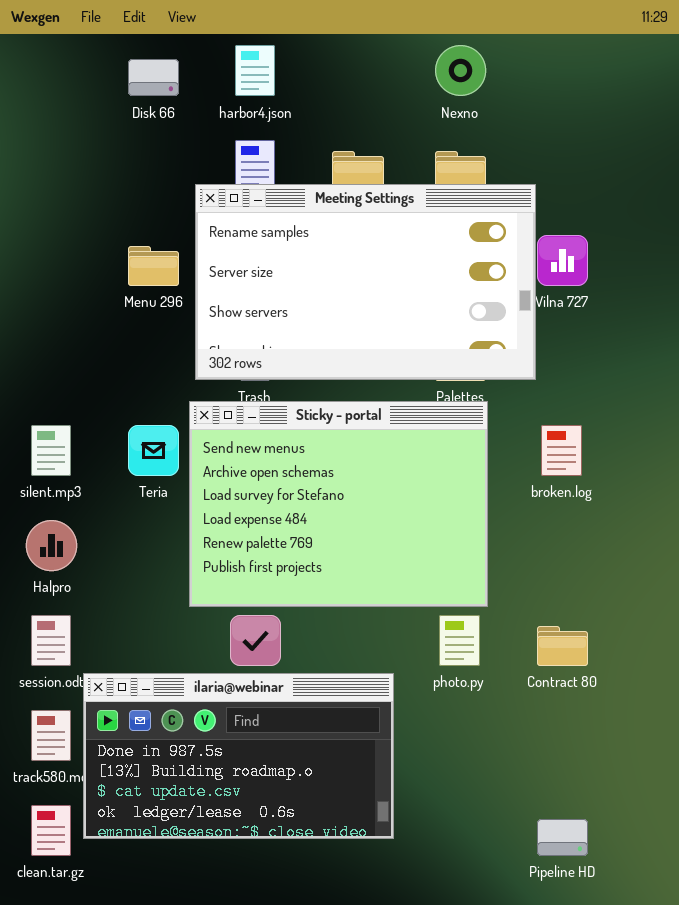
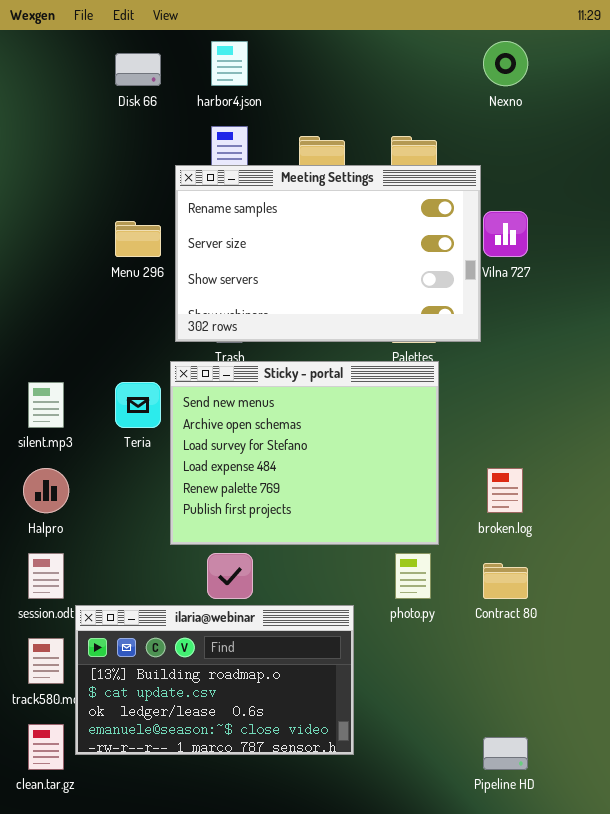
Nexno: [435,45,486,96] -> [483,41,528,86], moved
broken.log: [541,425,582,476] -> [487,468,523,513], moved
ilaria@webinar: [83,673,394,839] -> [75,605,354,755], scrolled down 1 row

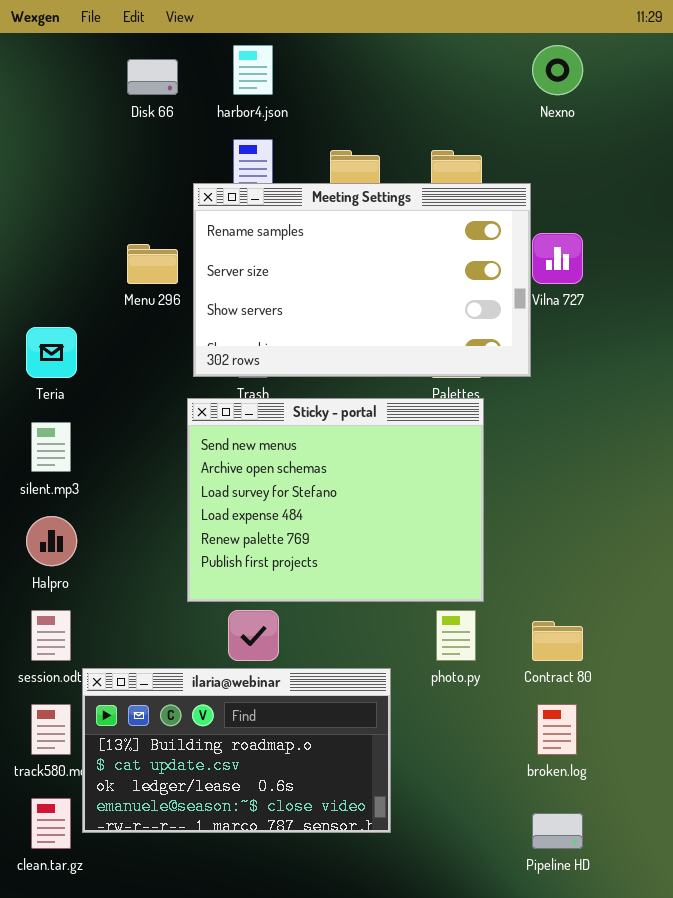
Teria: [115,382,161,428] -> [26,327,77,378], moved
broken.log: [487,468,523,513] -> [537,704,577,755], moved

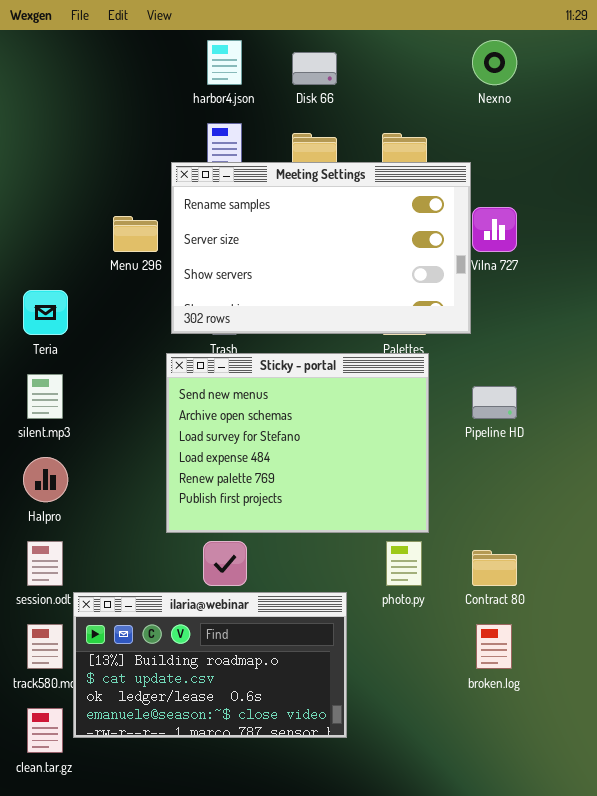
Disk 66: [127,59,178,95] -> [292,52,337,85], moved
Pipeline HD: [532,813,583,849] -> [472,386,517,419], moved

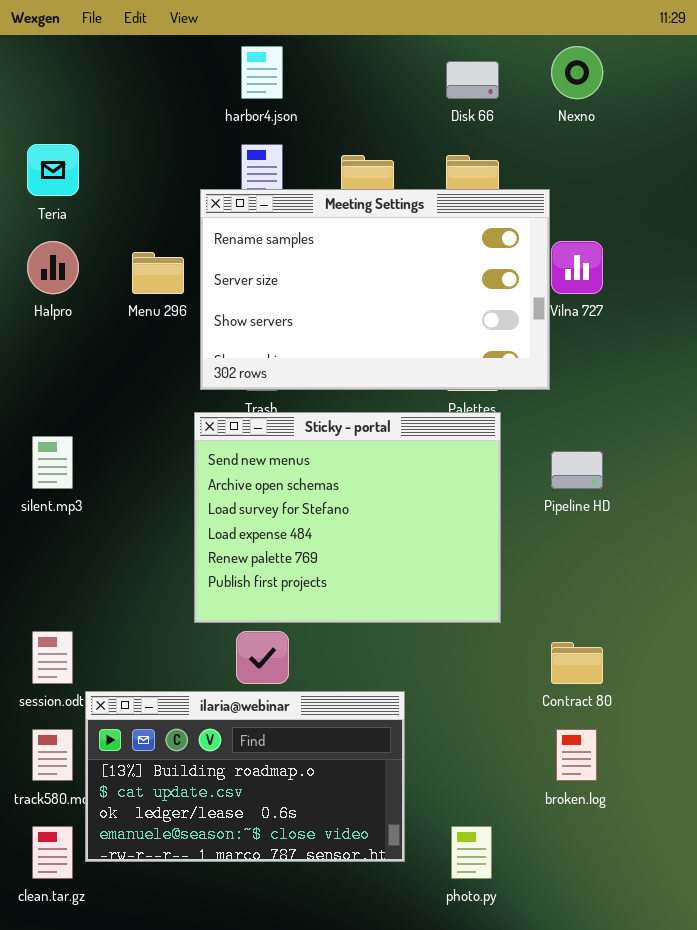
Disk 66: [292,52,337,85] -> [446,61,499,99], moved
Teria: [23,290,68,335] -> [27,144,79,196], moved
Halpro: [23,457,68,502] -> [27,241,79,294], moved
photo.py: [386,541,422,586] -> [451,826,492,879], moved

